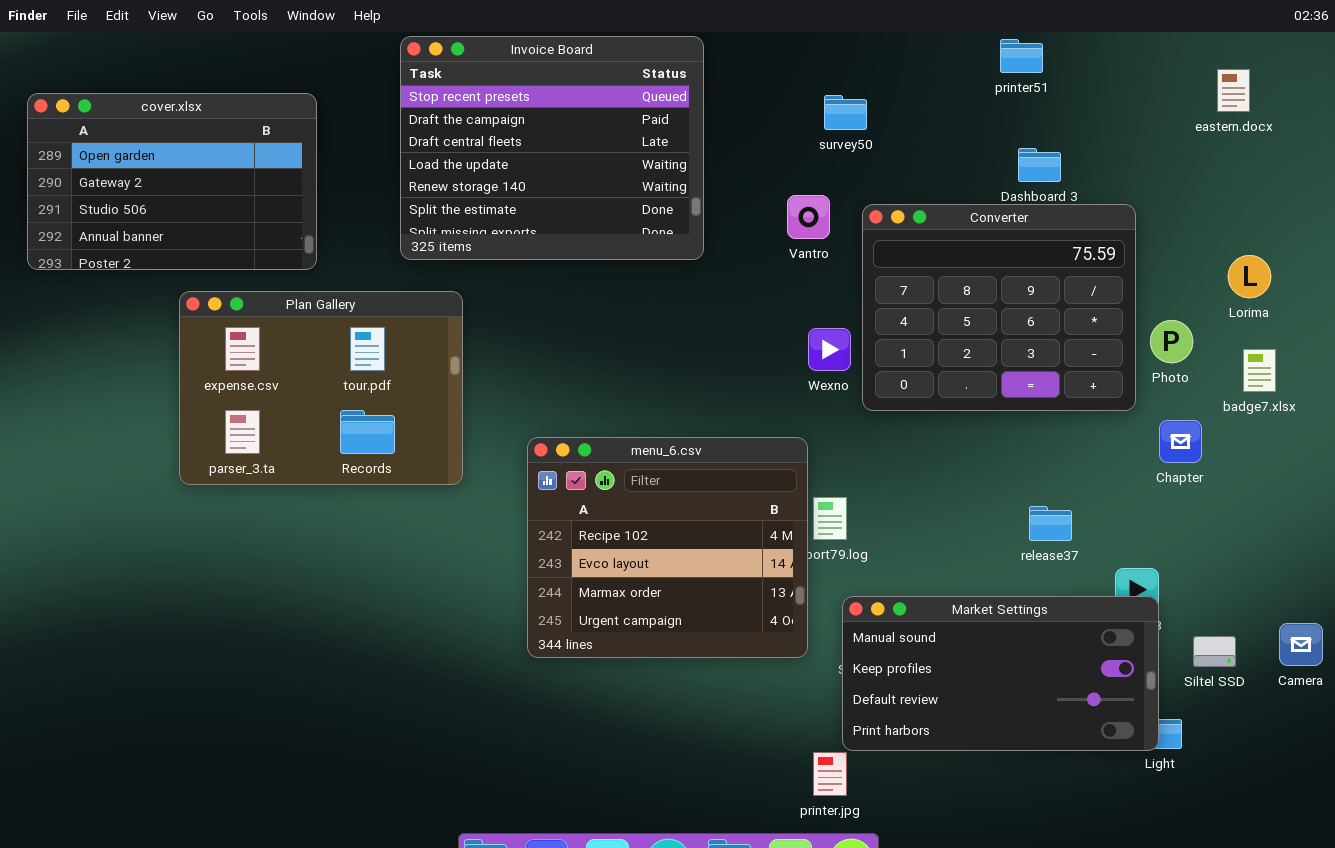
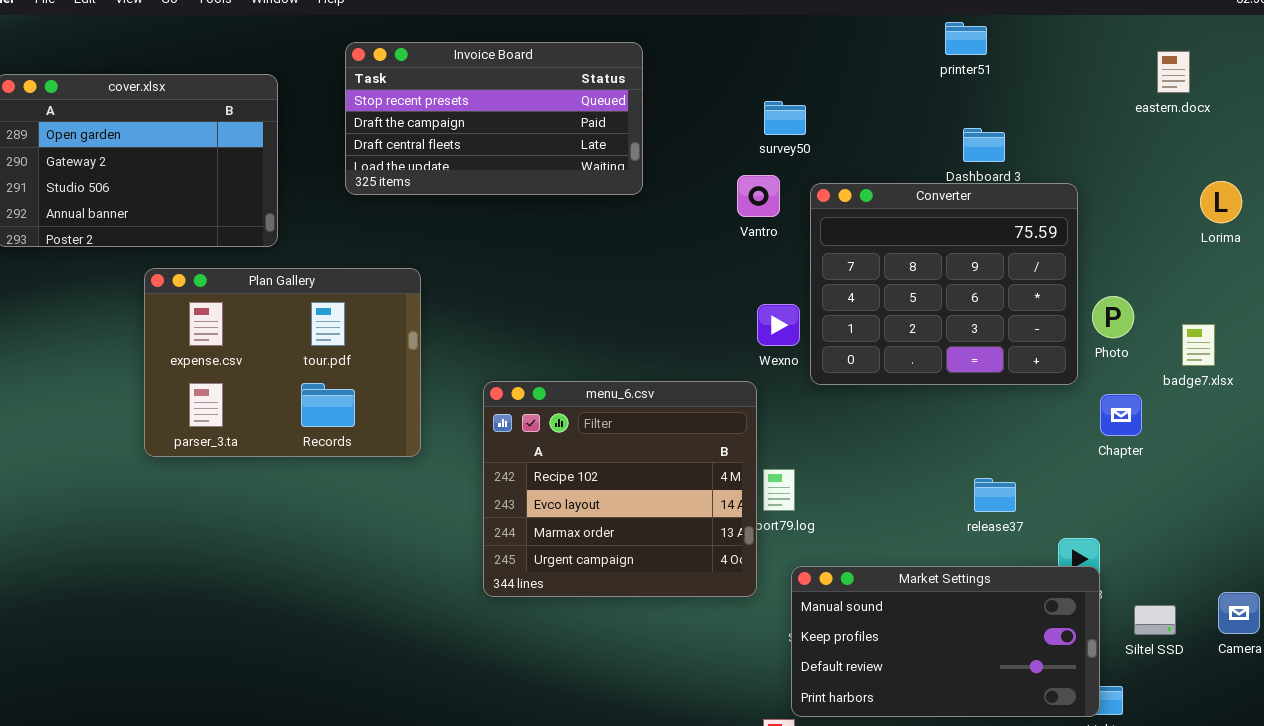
Invoice Board: [400,36,704,260] -> [345,42,643,195], moved, resized
survey50: [824,95,867,130] -> [764,101,806,135], moved
Lorima: [1228,255,1271,298] -> [1200,181,1242,223], moved
menu_6.csv: [527,437,808,658] -> [483,381,757,597], moved

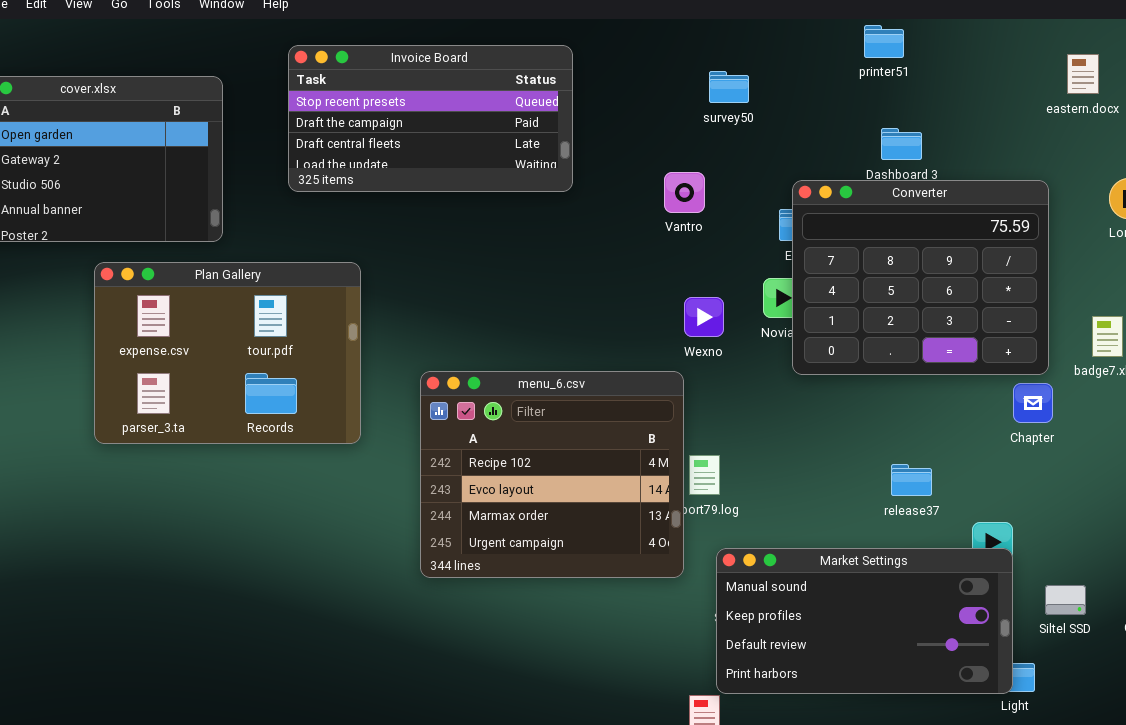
survey50: [764,101,806,135] -> [709,71,749,103], moved
Converter: [810,183,1078,385] -> [792,180,1049,375], moved

